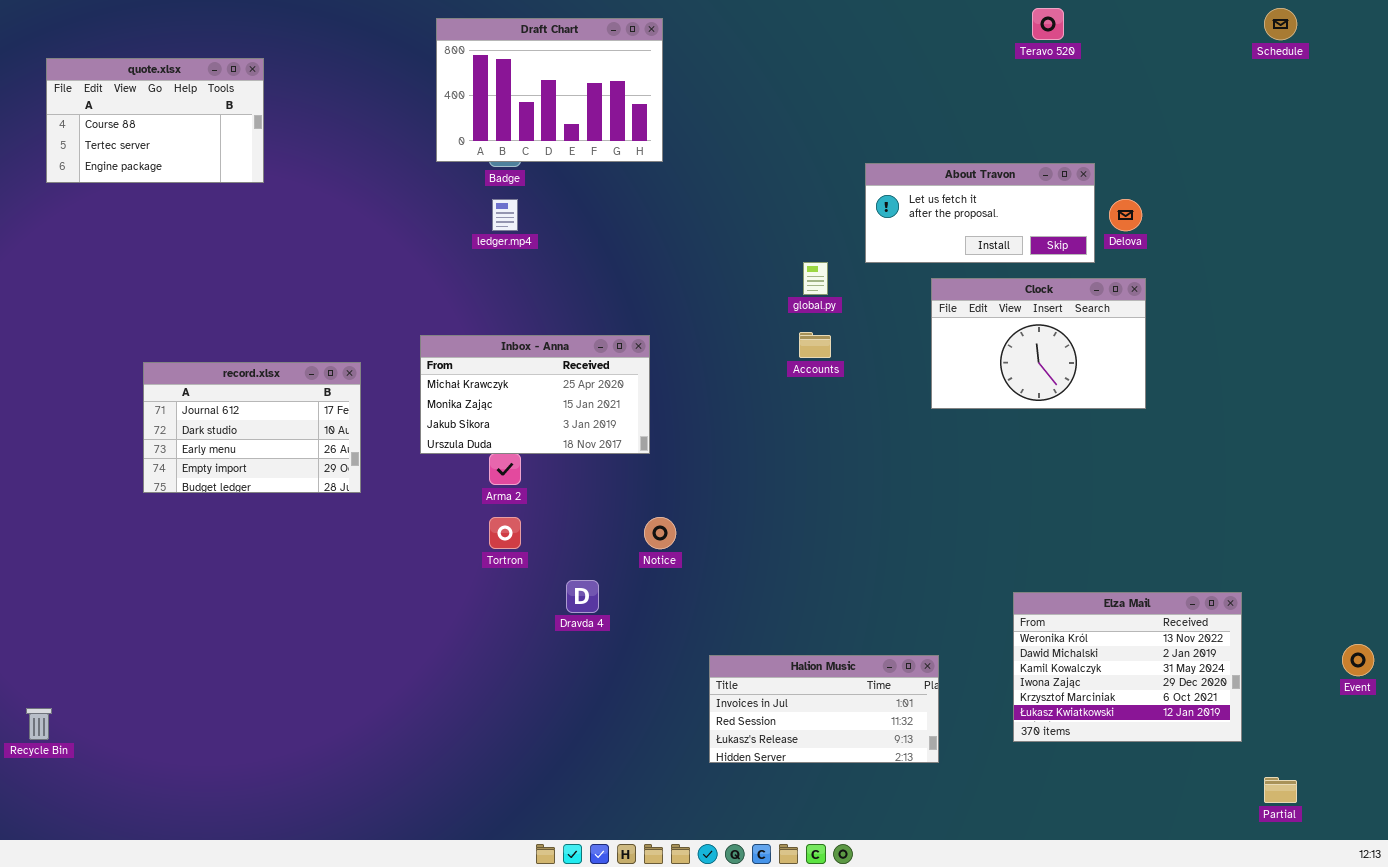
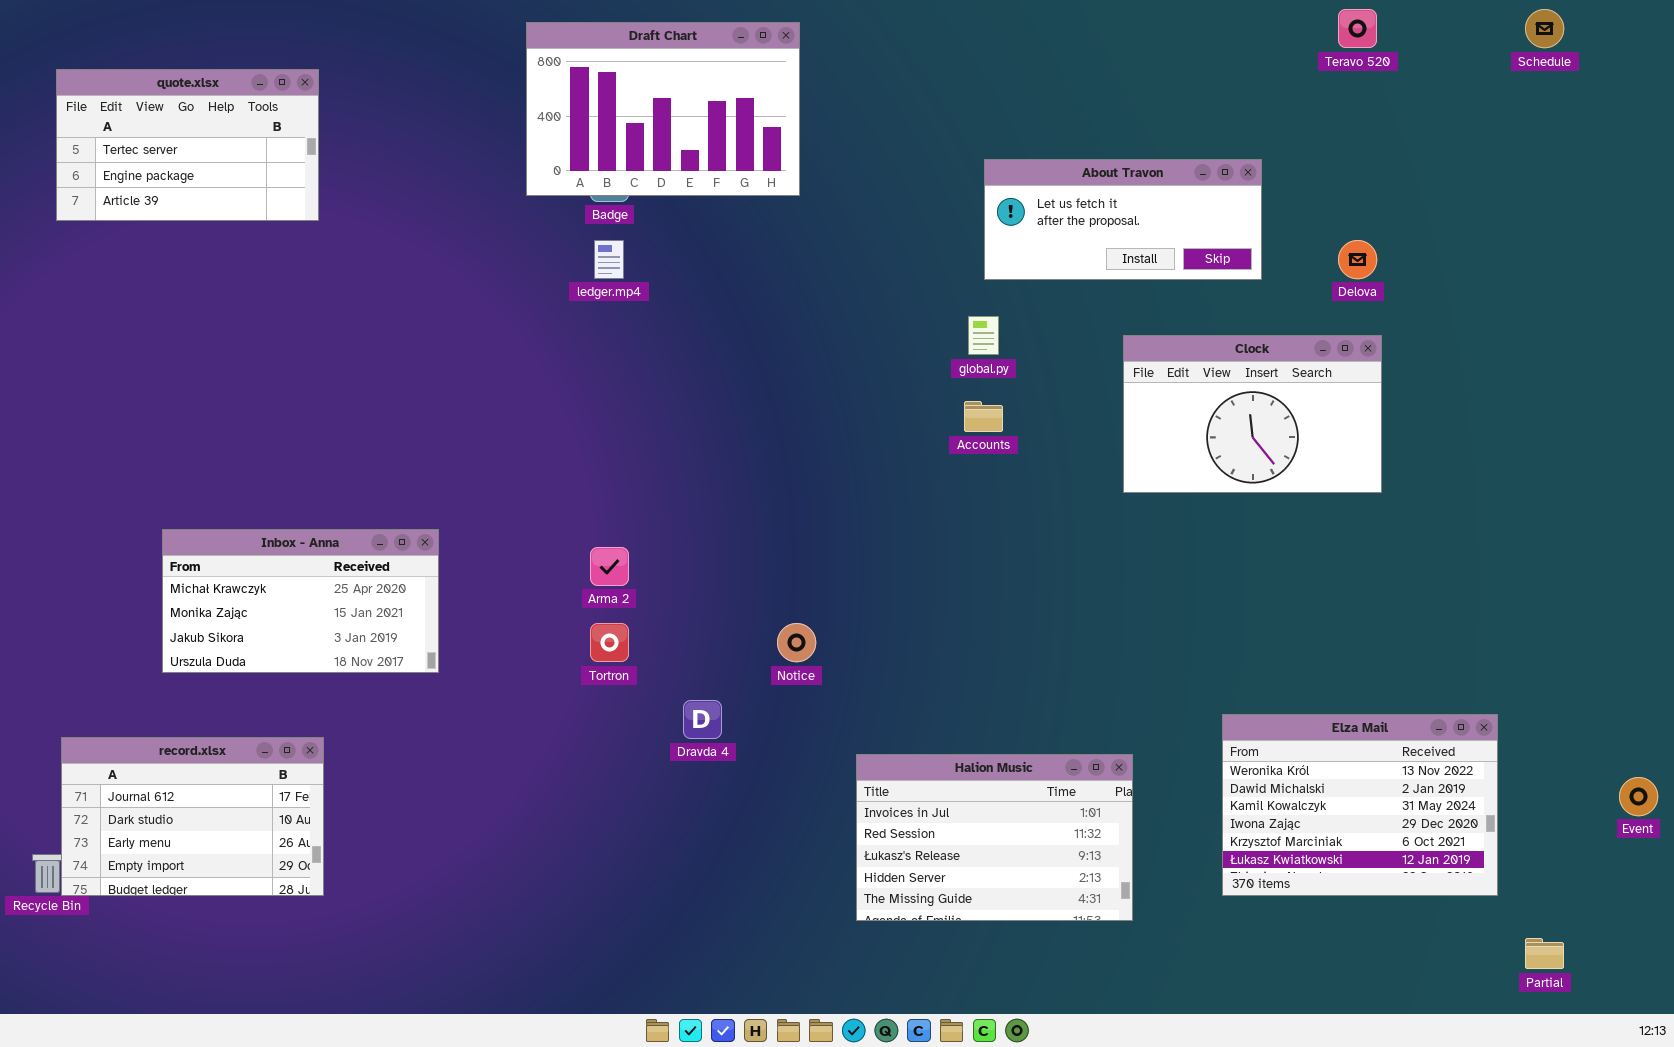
Teravo 520: [1032,8,1064,40] -> [1338,9,1377,48], moved
quote.xlsx: [46,58,264,183] -> [56,69,319,221], scrolled down 1 row
About Travon: [865,163,1095,263] -> [984,159,1262,280], moved
Inbox - Anna: [420,335,650,454] -> [162,529,439,673], moved
record.xlsx: [143,362,361,493] -> [61,737,324,896], moved
Halion Music: [709,655,939,763] -> [856,754,1133,921], resized

